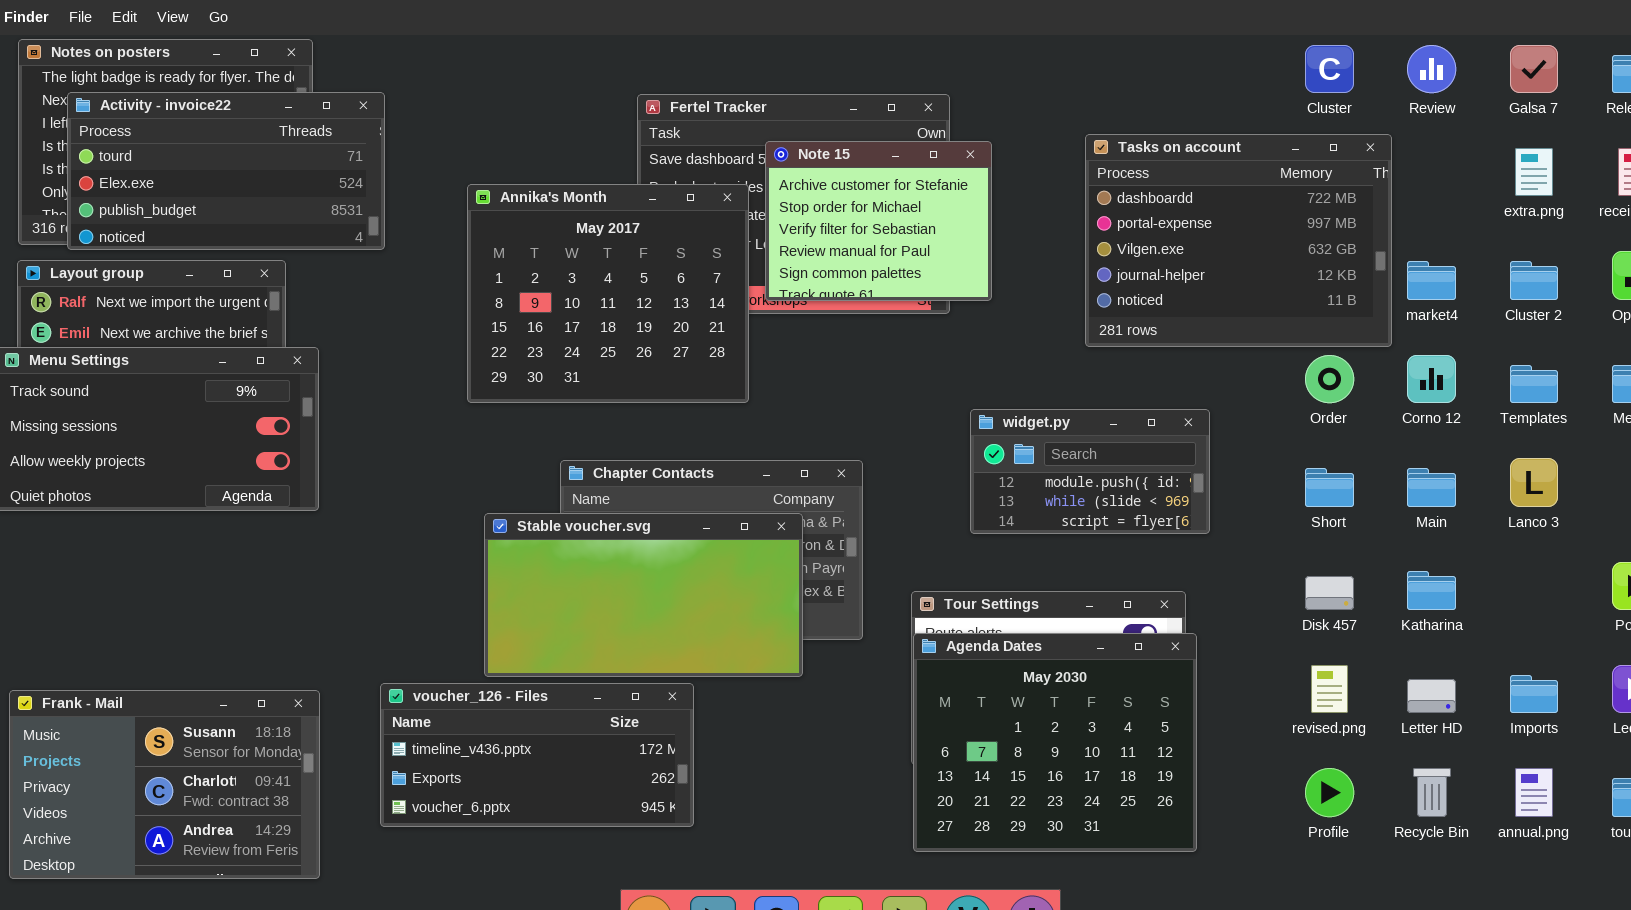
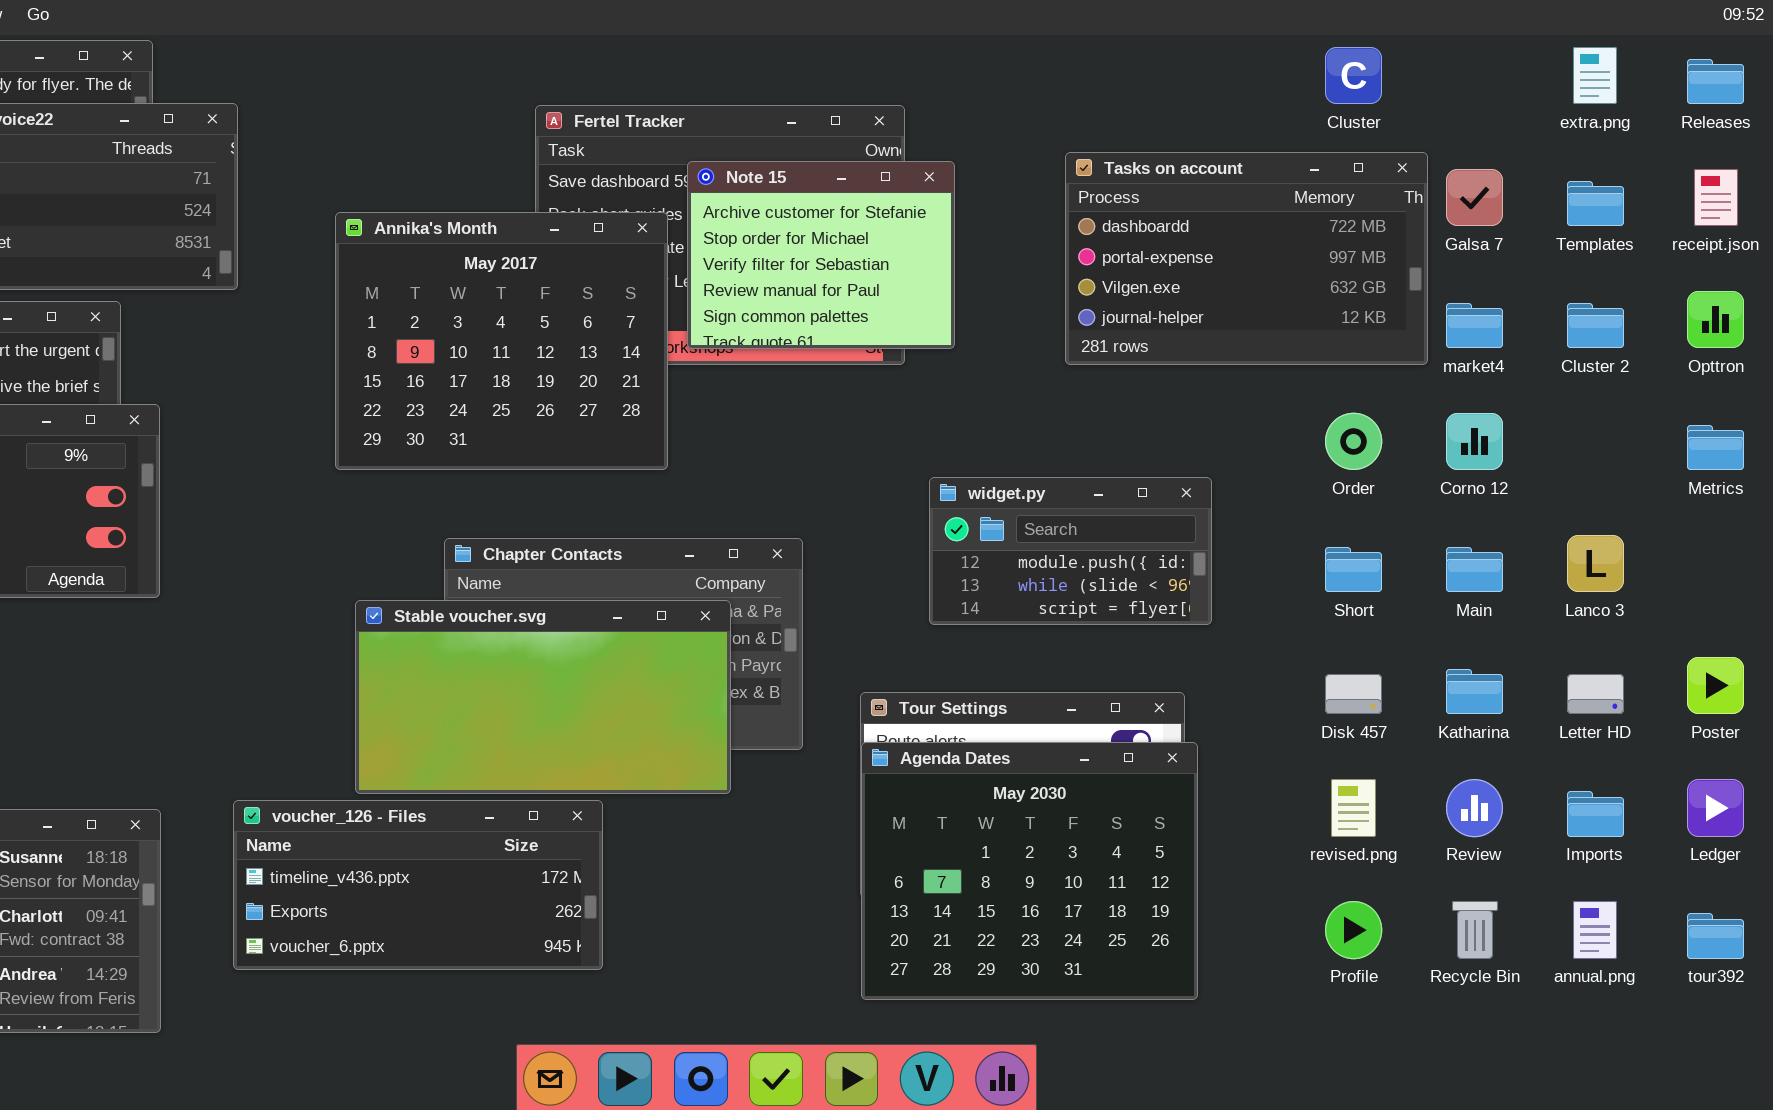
Review: [1407,45,1456,93] -> [1446,779,1503,837], moved
Galsa 7: [1510,45,1558,93] -> [1446,169,1503,226], moved
Tasks on account: [1085,134,1392,347] -> [1065,152,1428,365], resized
extra.png: [1515,148,1553,196] -> [1573,47,1617,104], moved
Templates: [1510,365,1558,403] -> [1567,181,1624,226], moved
Letter HD: [1407,679,1456,713] -> [1567,674,1624,714], moved

